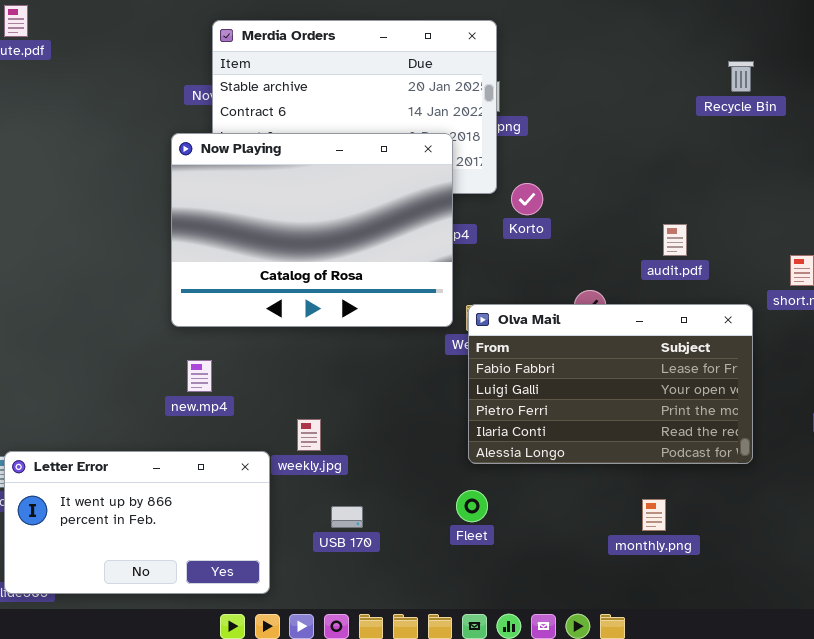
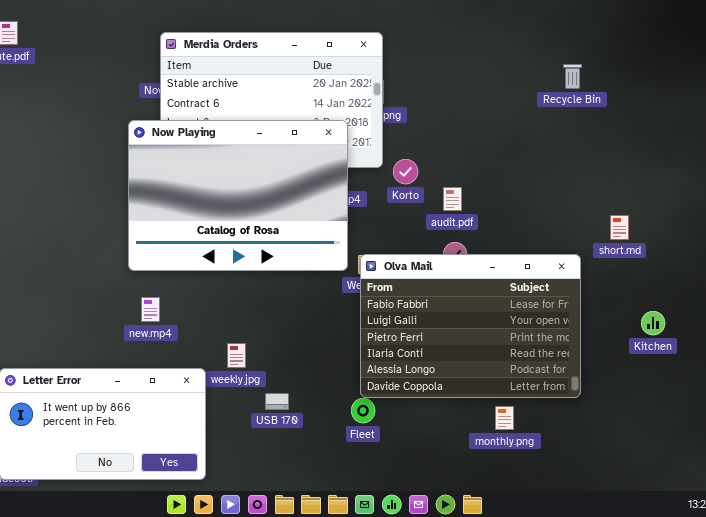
audit.pdf: [663,224,687,256] -> [443,187,462,211], moved
Olva Mail: [468,304,753,464] -> [360,254,581,398], resized
USB 170: [331,506,363,528] -> [265,393,289,410], moved

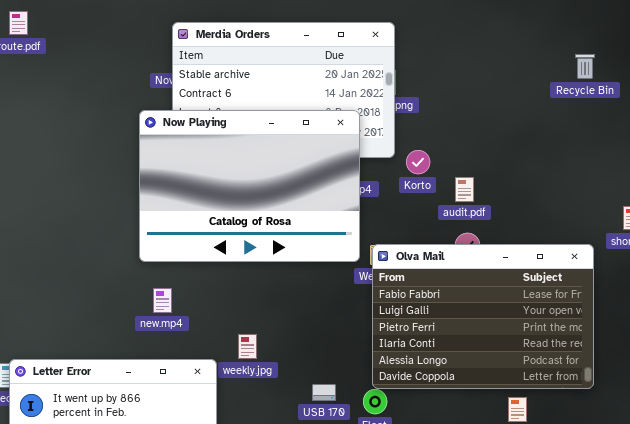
USB 170: [265,393,289,410] -> [312,384,336,401], moved

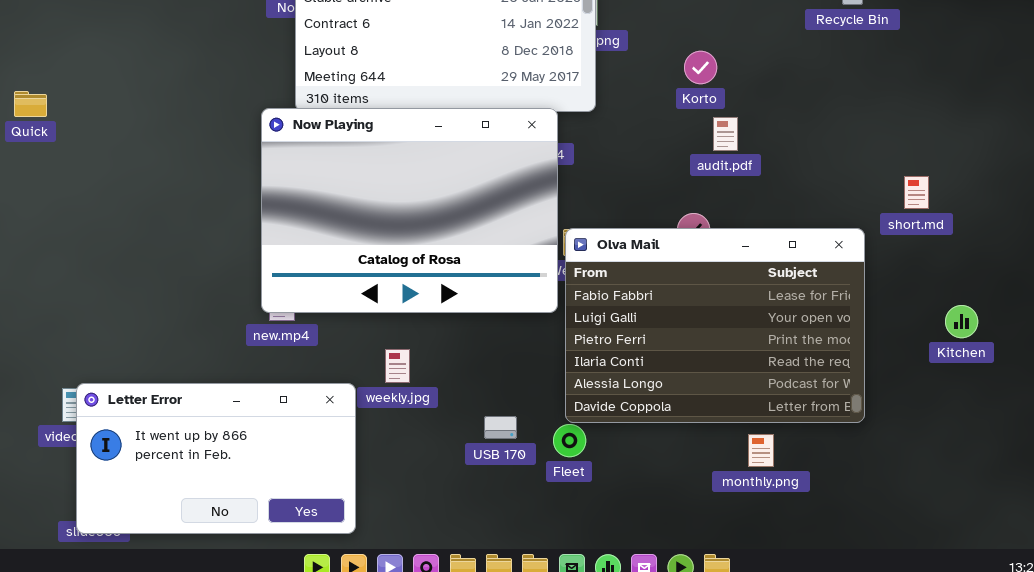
Now Playing: [139,110,360,262] -> [261,108,558,313], moved
Korto: [406,150,430,174] -> [684,51,717,84], moved
audit.pdf: [455,177,474,202] -> [713,117,738,151], moved

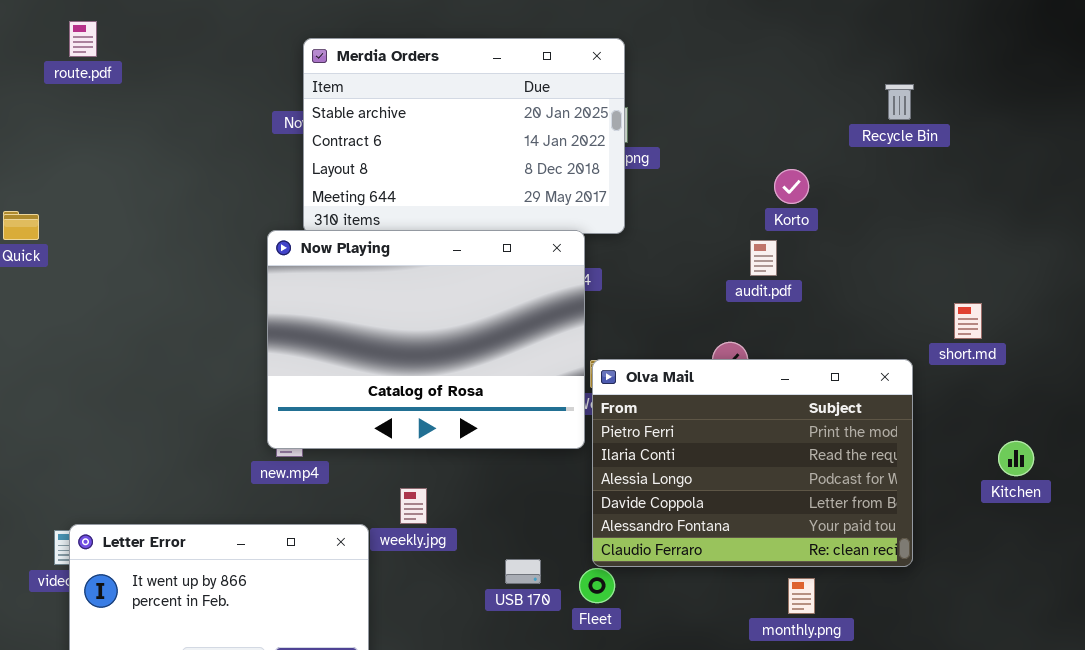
Korto: [684,51,717,84] -> [774,169,809,204], moved
Olva Mail: [565,228,865,423] -> [592,359,913,567], scrolled down 2 rows

